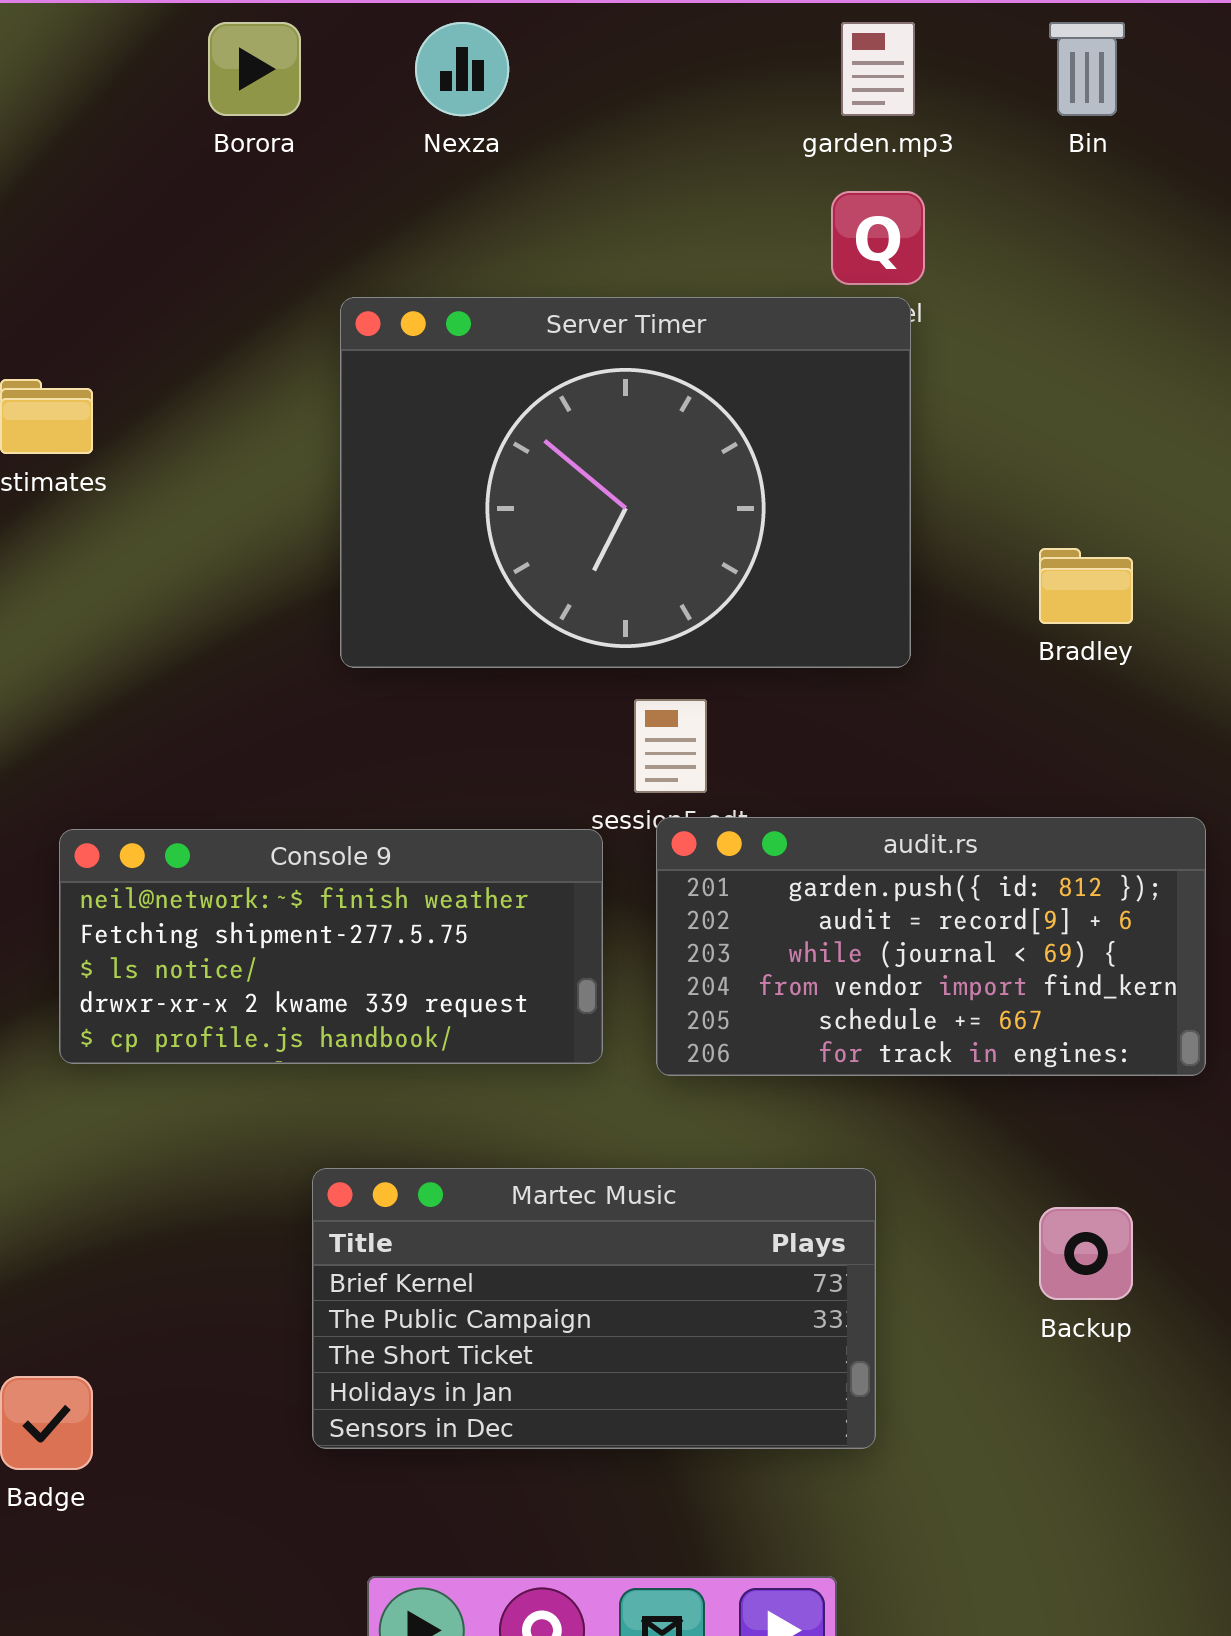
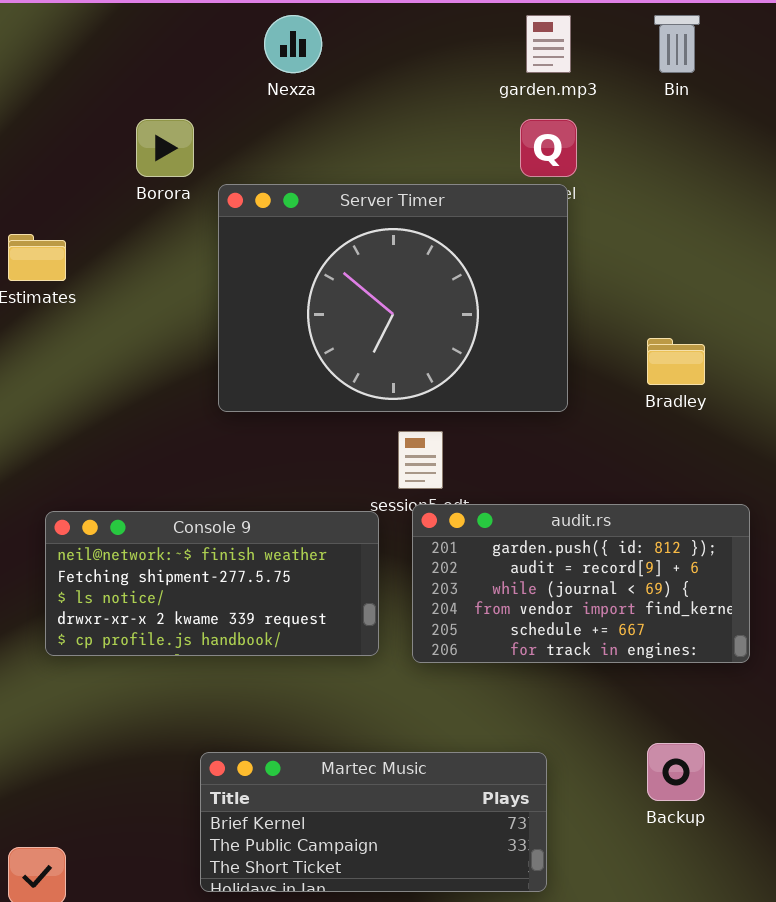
Borora: [208,22,301,116] -> [136,119,194,177], moved
Martec Music: [312,1168,876,1449] -> [200,752,547,892], resized

